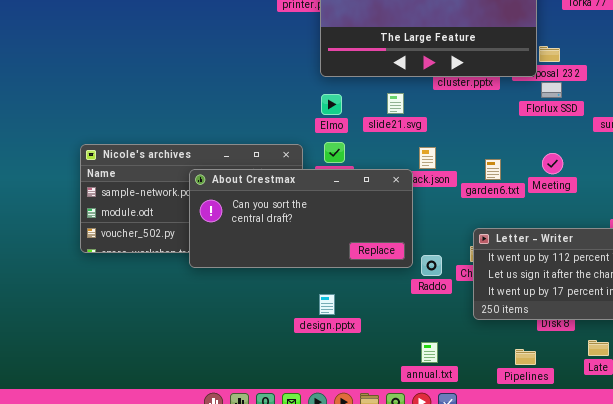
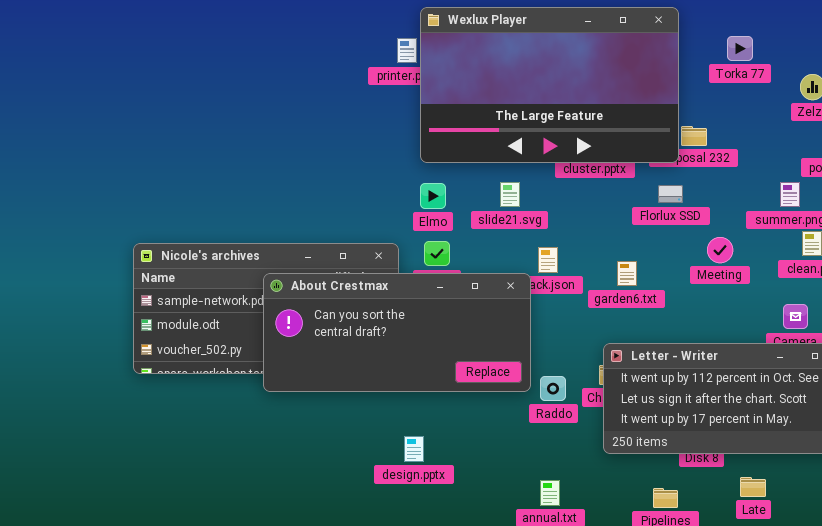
Florlux SSD: [541,82,562,98] -> [658,185,683,203], moved
Meeting: [542,153,563,174] -> [707,237,733,263], moved
design.pptx: [319,294,335,315] -> [404,436,424,462], moved

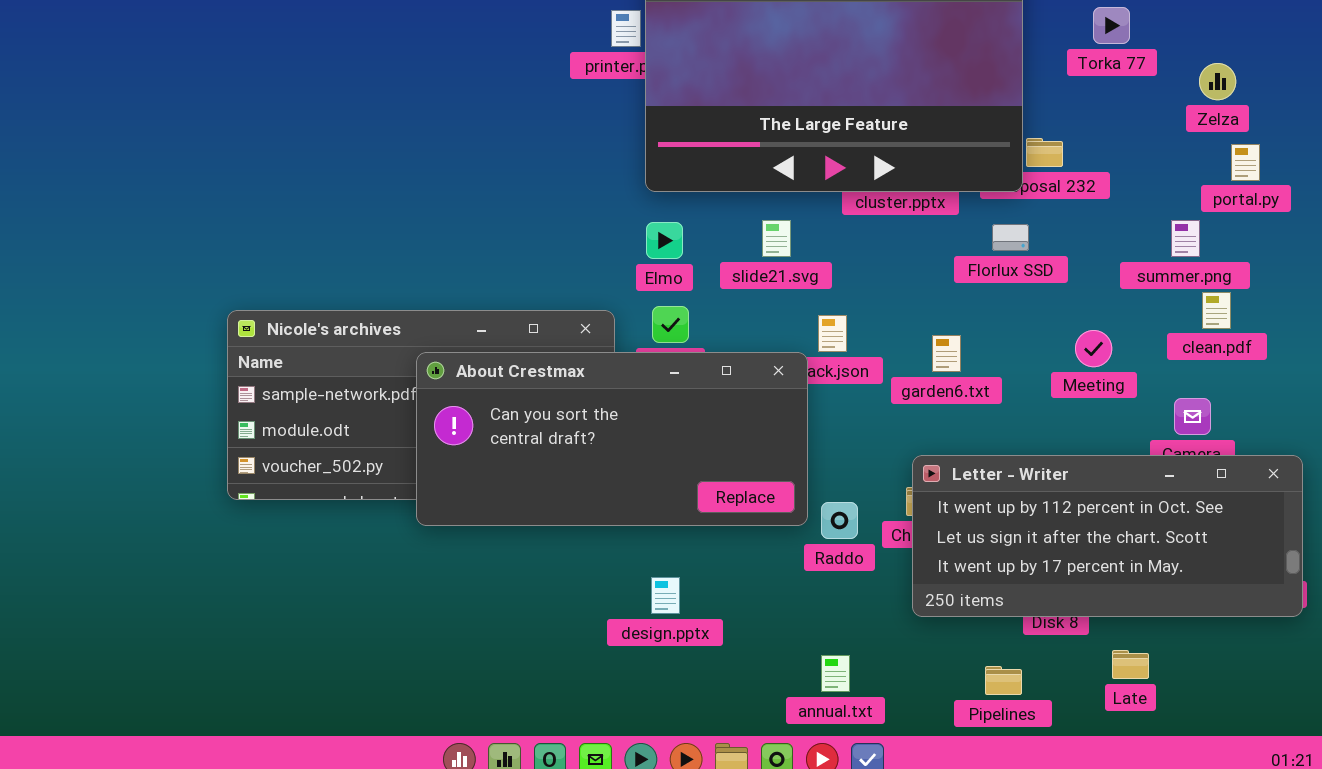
Meeting: [707,237,733,263] -> [1075,330,1112,367], moved
design.pptx: [404,436,424,462] -> [651,577,680,614], moved

